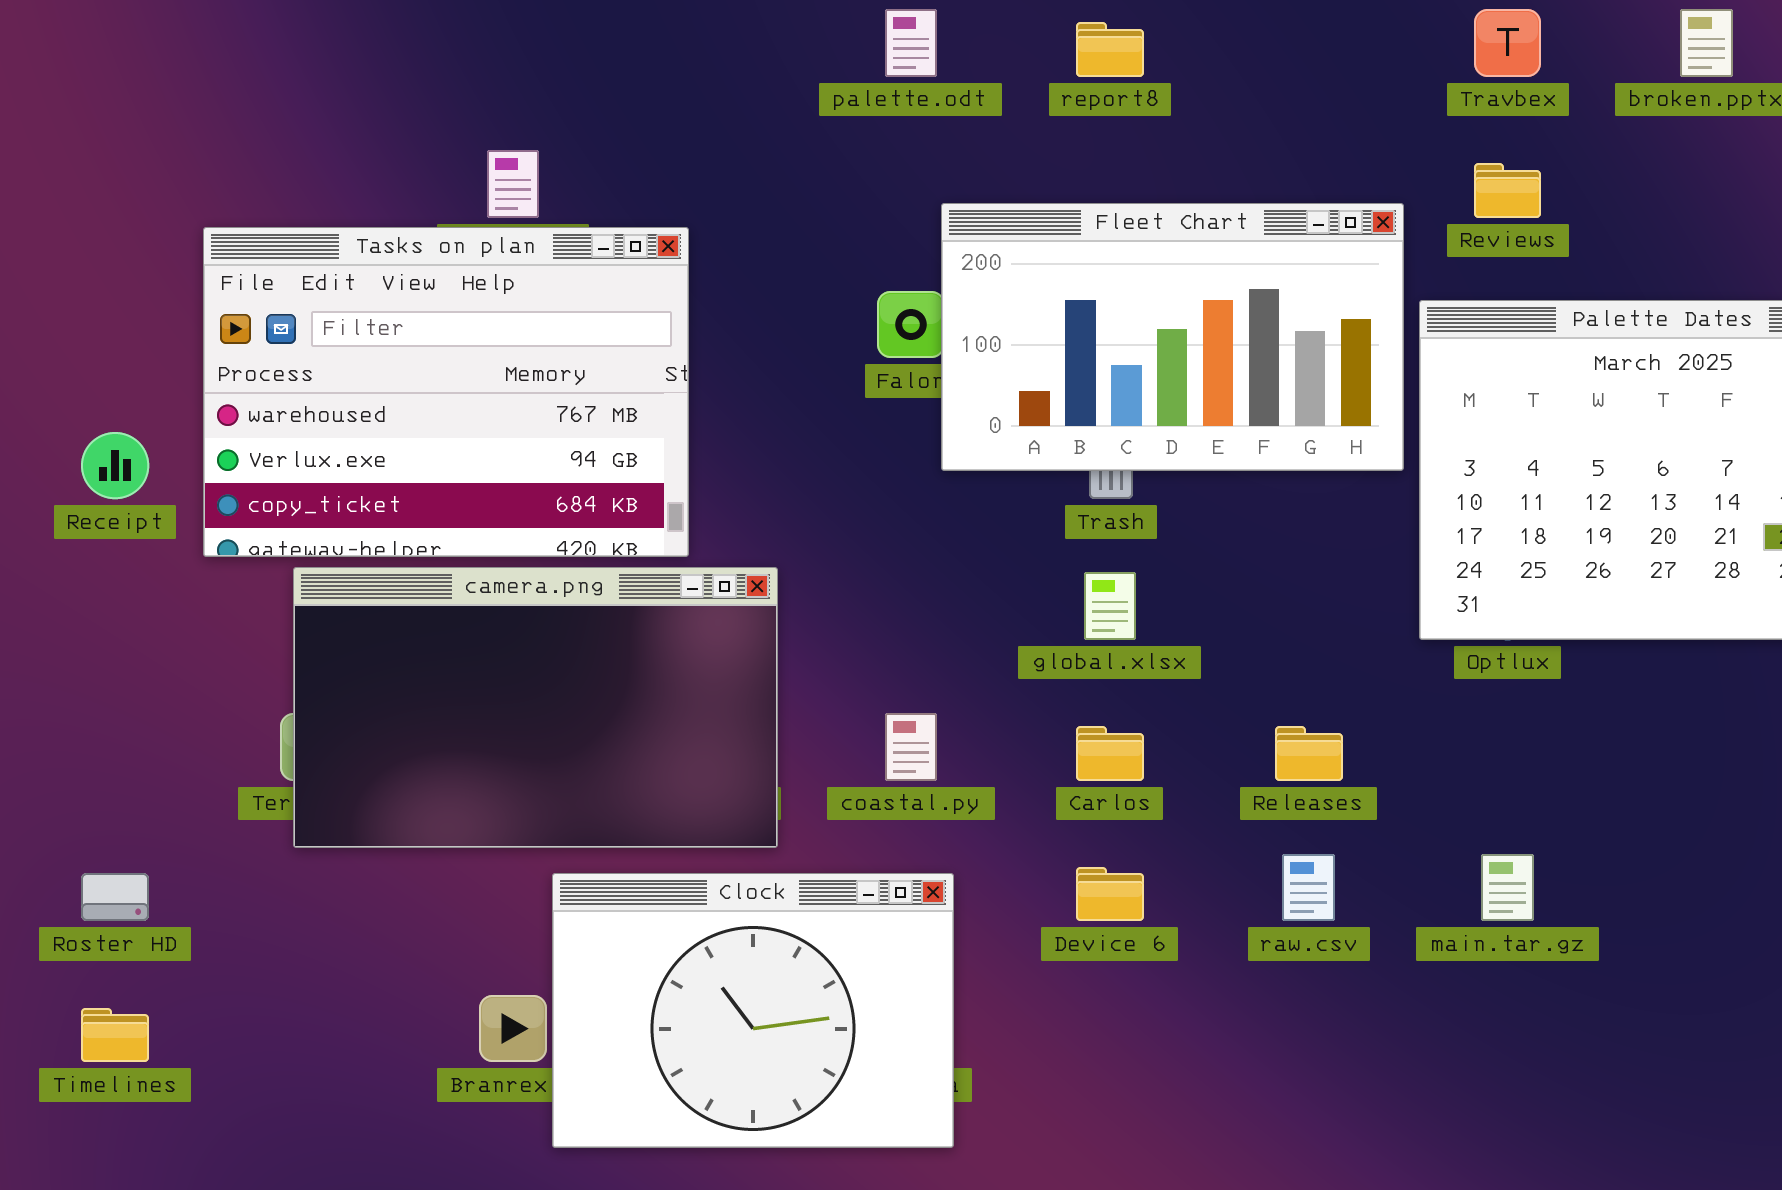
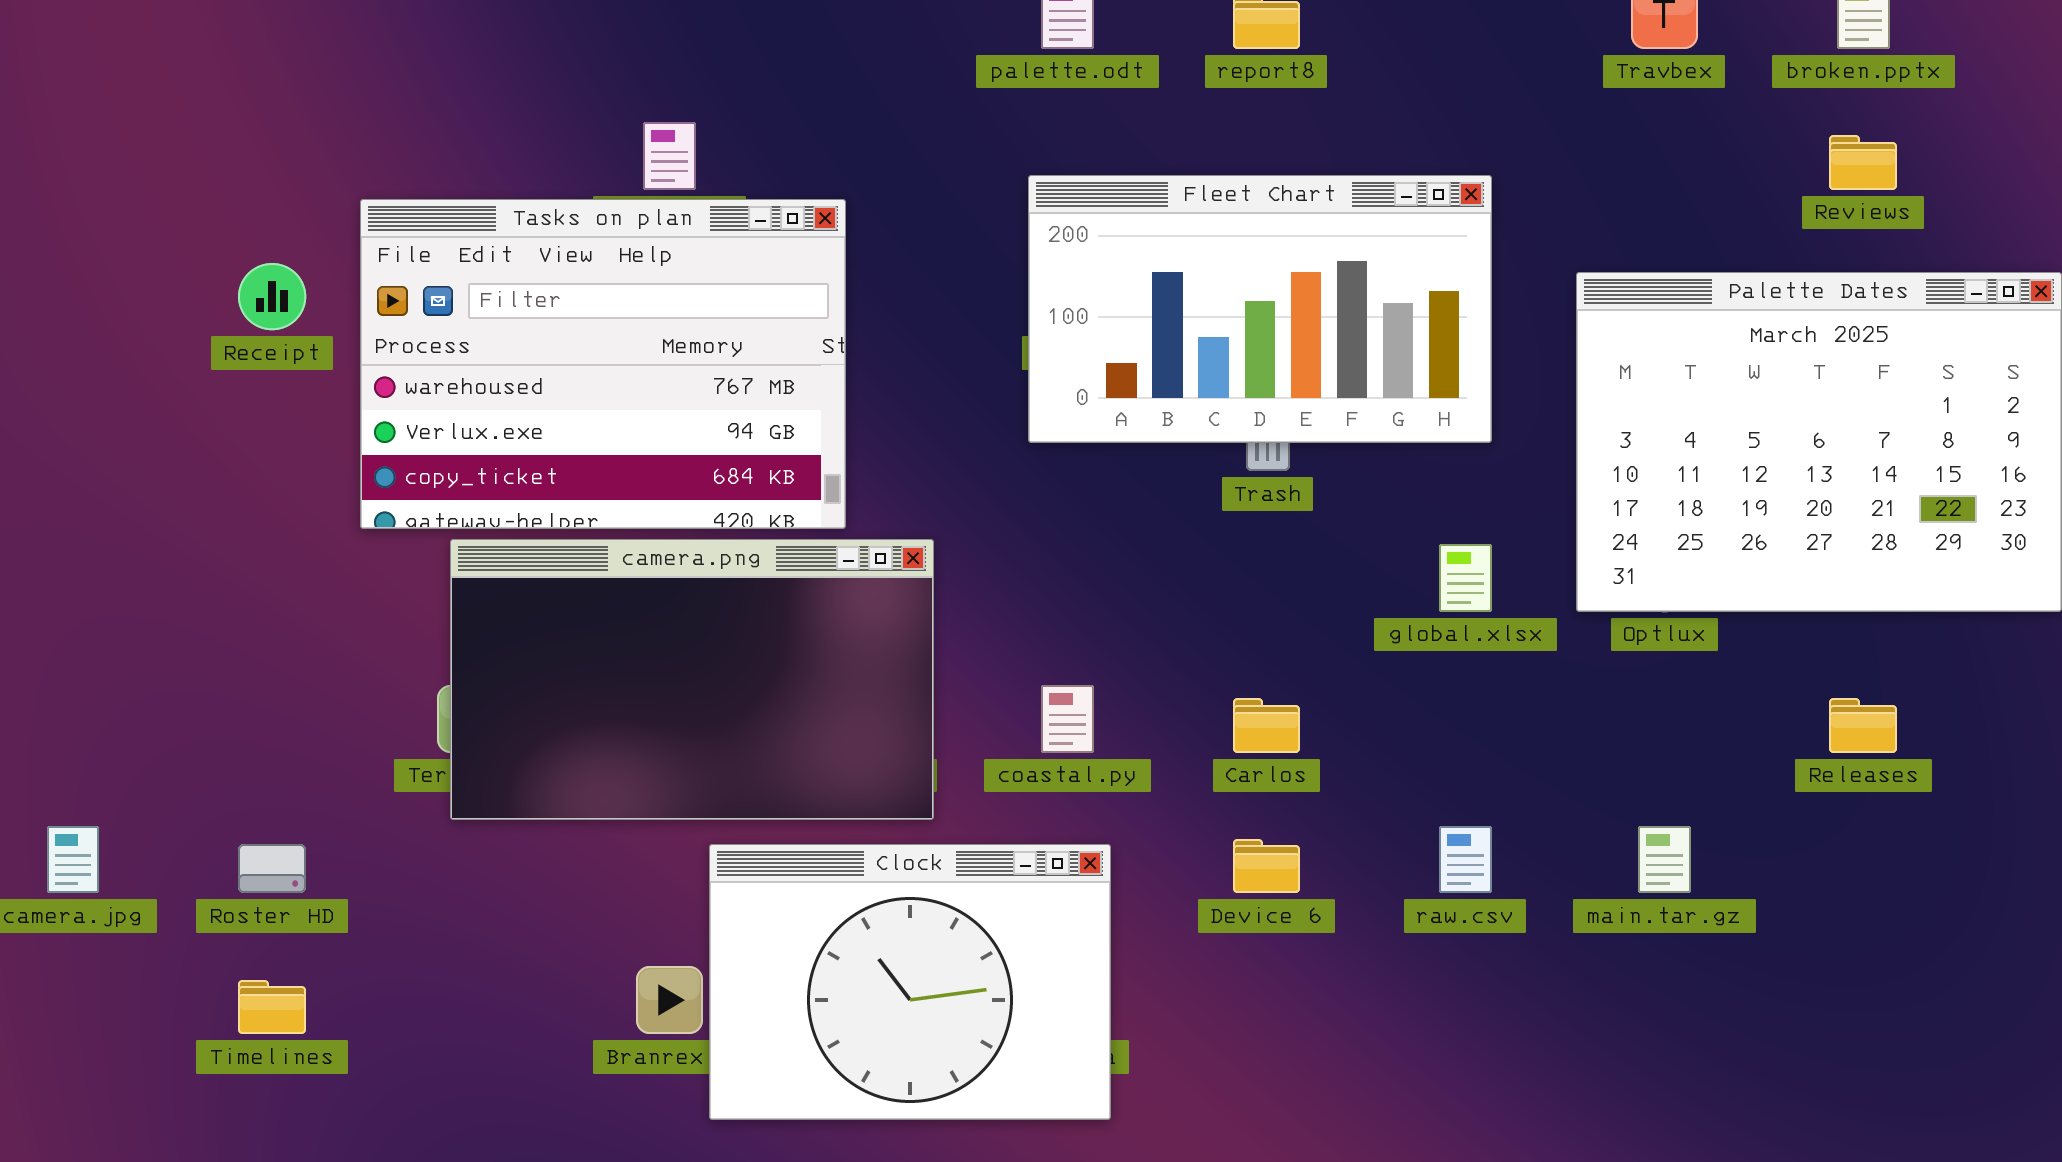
Reviews: [1474,163,1541,218] -> [1829,135,1897,190], moved
Fleet Chart: [941,203,1404,471] -> [1028,175,1492,443], moved
Receipt: [81,432,149,499] -> [238,263,306,330], moved
global.xlsx: [1084,572,1136,640] -> [1439,544,1492,612], moved
Releases: [1275,726,1343,781] -> [1829,698,1897,753], moved

